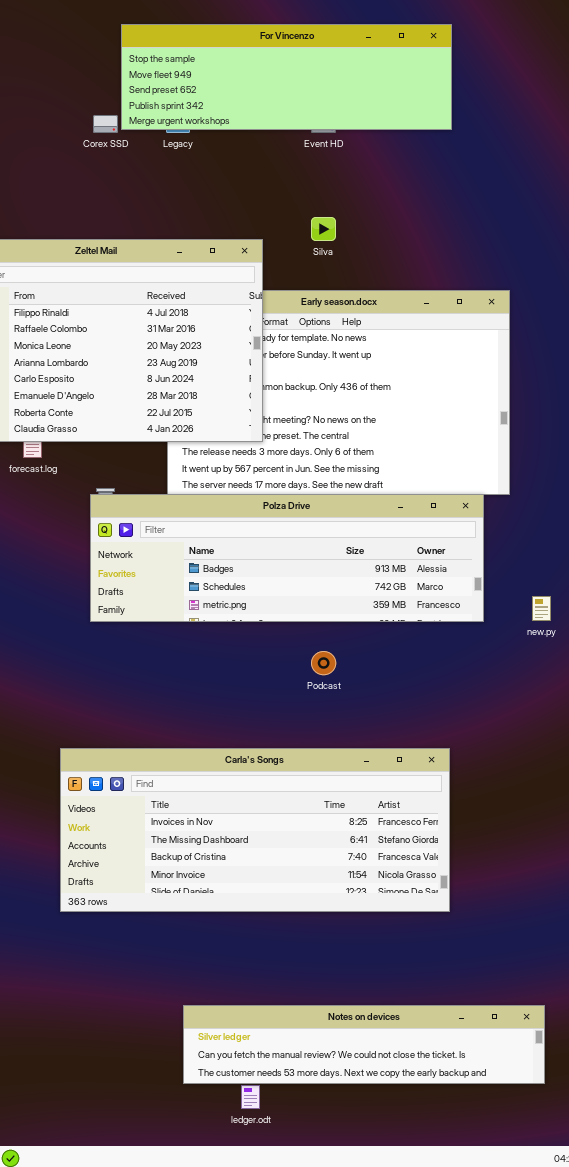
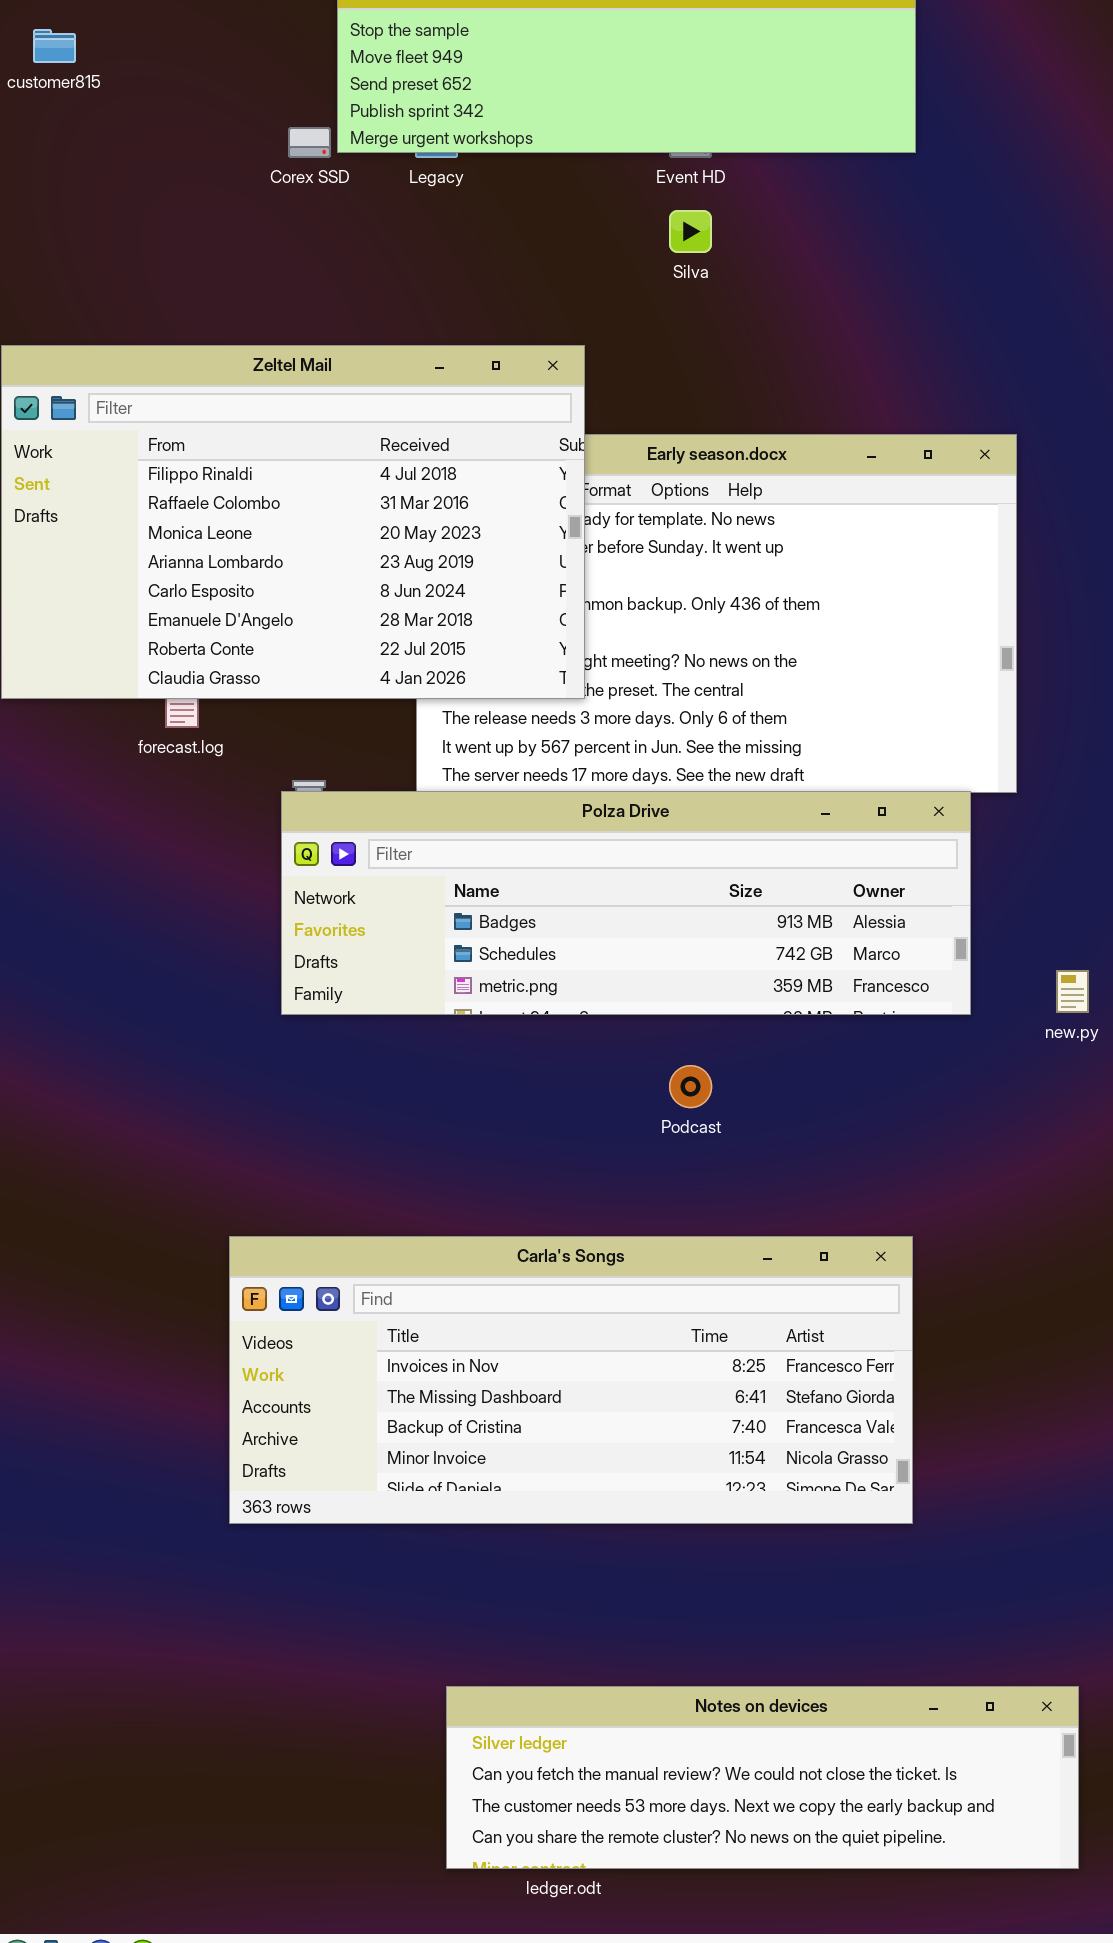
Silva: [311,217,336,241] -> [669,210,712,253], moved
Notes on devices: [183,1005,545,1084] -> [446,1686,1079,1869], resized

